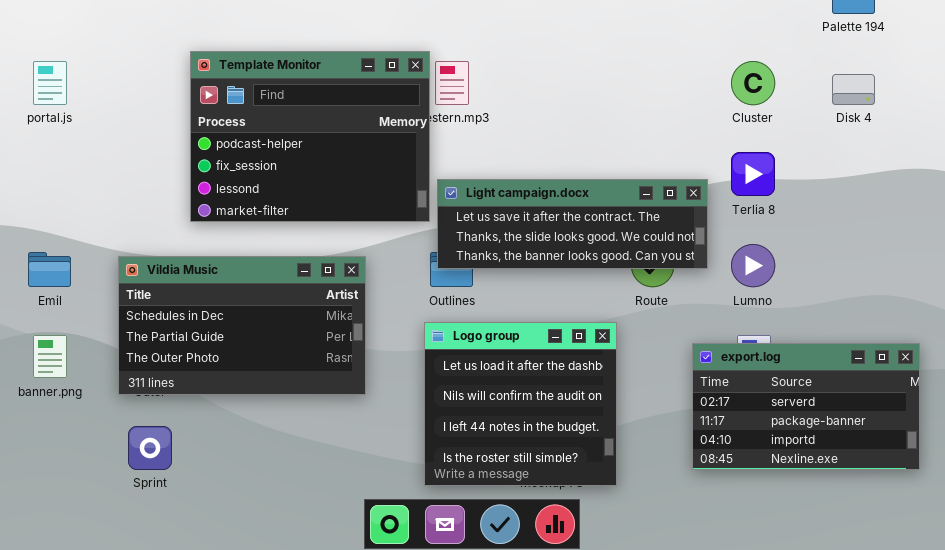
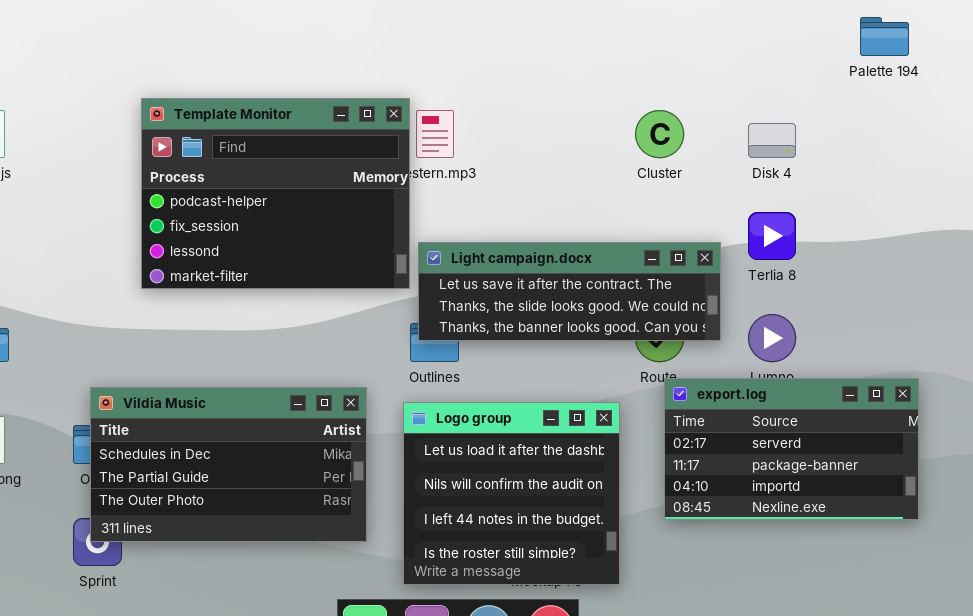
Cluster: [731,61,775,105] -> [635,110,684,158], moved
Disk 4: [832,74,875,105] -> [748,123,796,158], moved
Vildia Music: [118,256,366,395] -> [90,387,367,542], moved
export.log: [692,343,920,470] -> [664,378,919,520], moved

